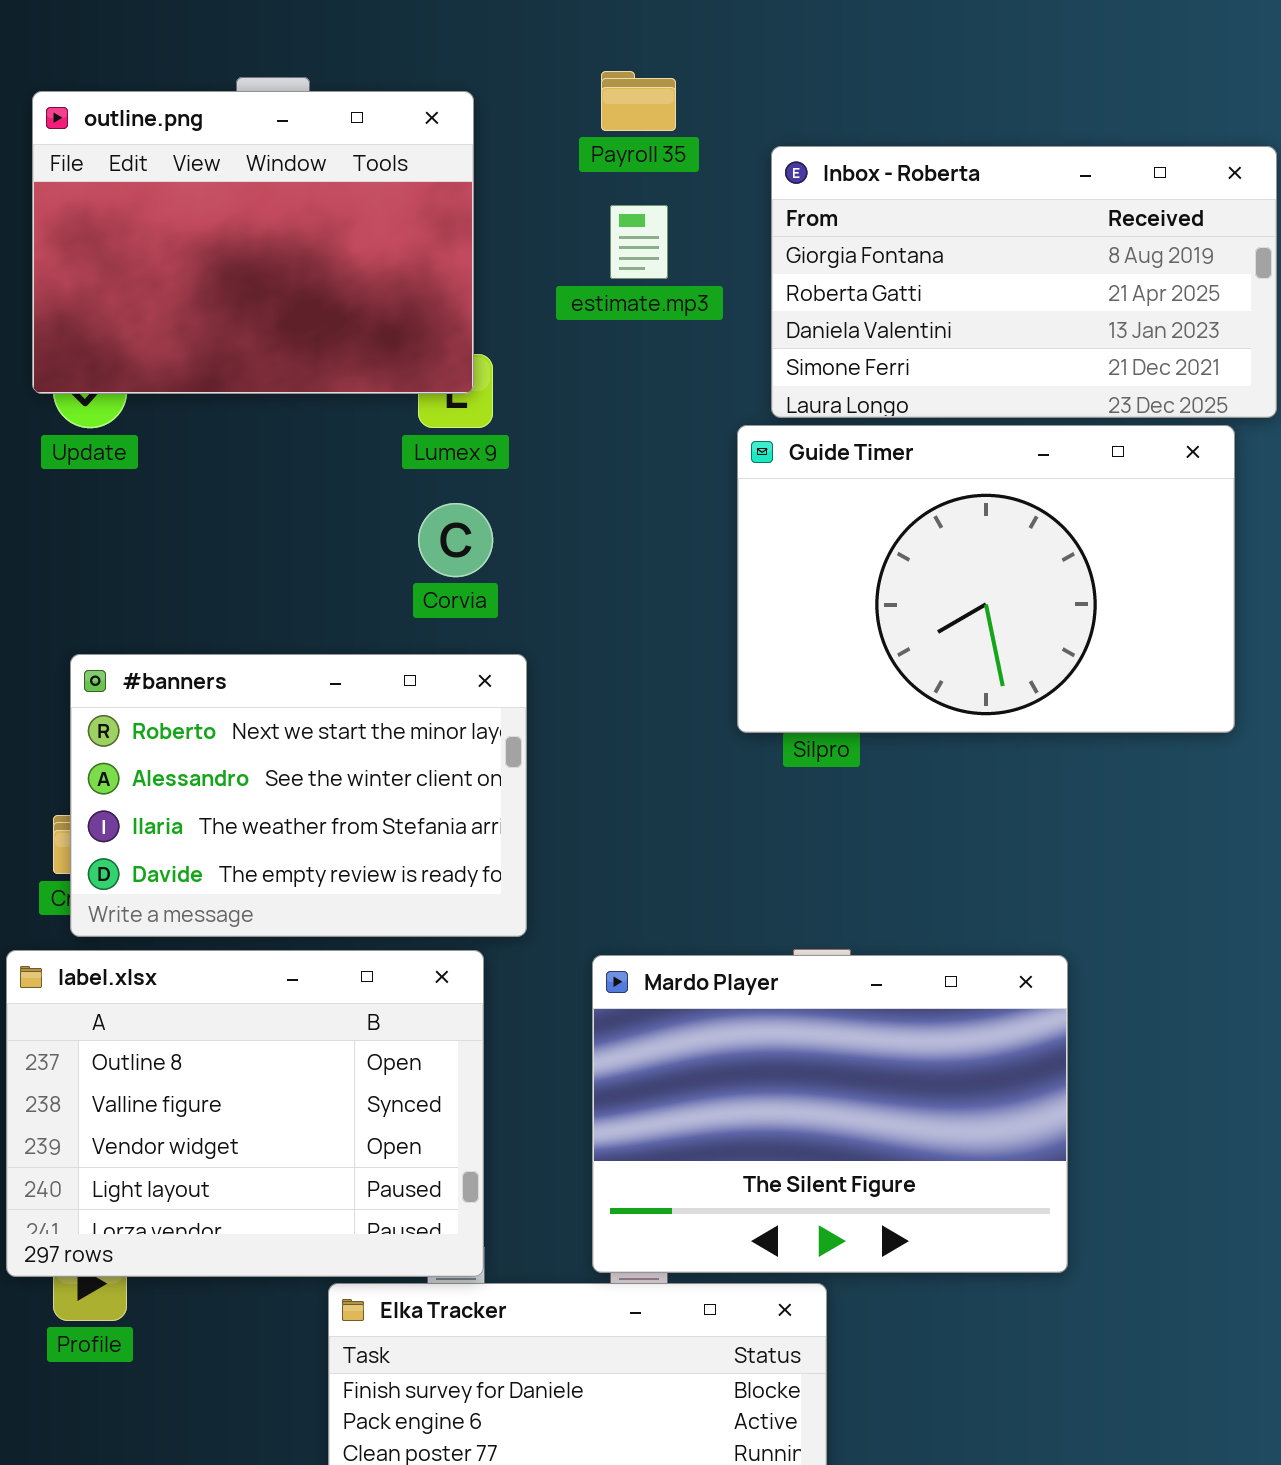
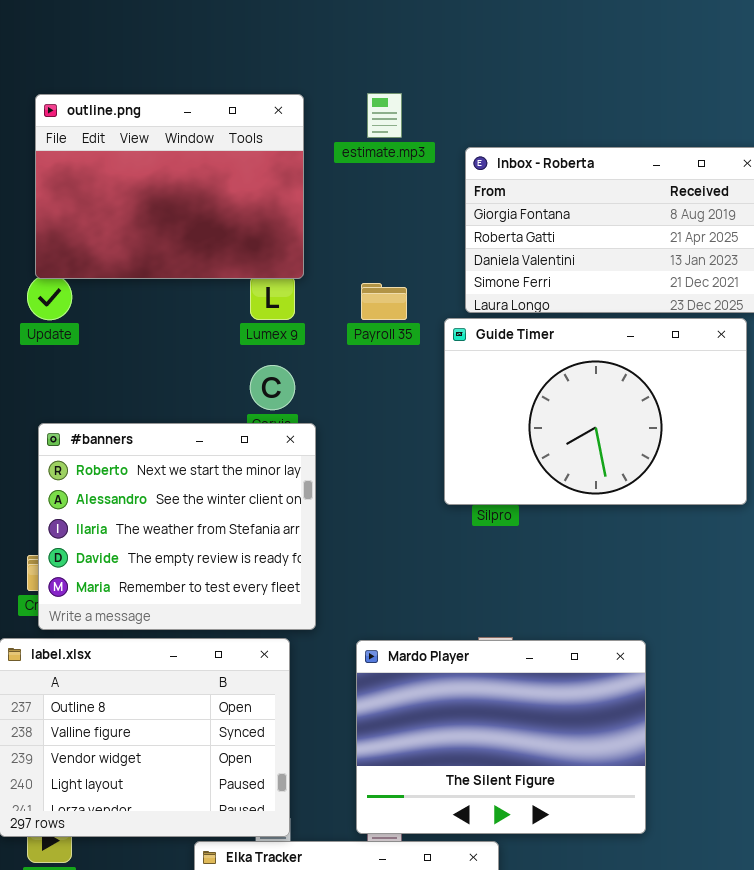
Payroll 35: [601,71,676,131] -> [361,283,407,320], moved
outline.png: [32,91,474,394] -> [35,94,304,279], moved
estimate.mp3: [610,205,668,279] -> [367,93,402,138], moved
#banners: [70,654,527,937] -> [38,423,316,630], resized

